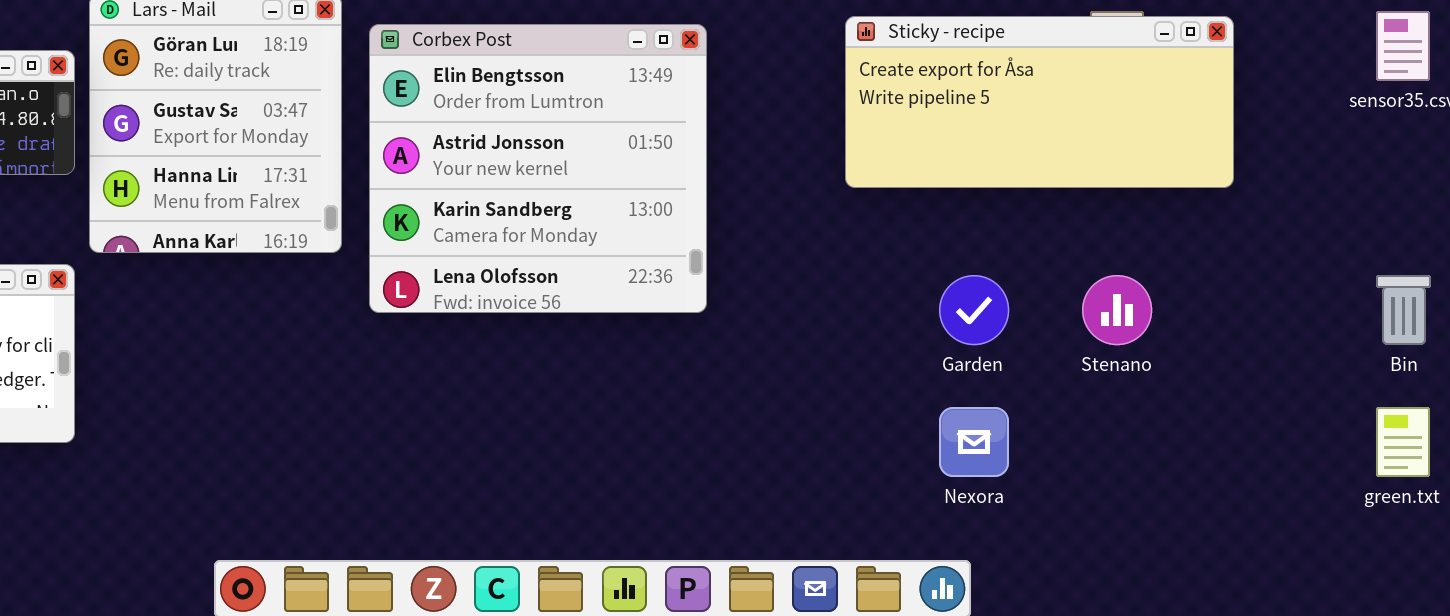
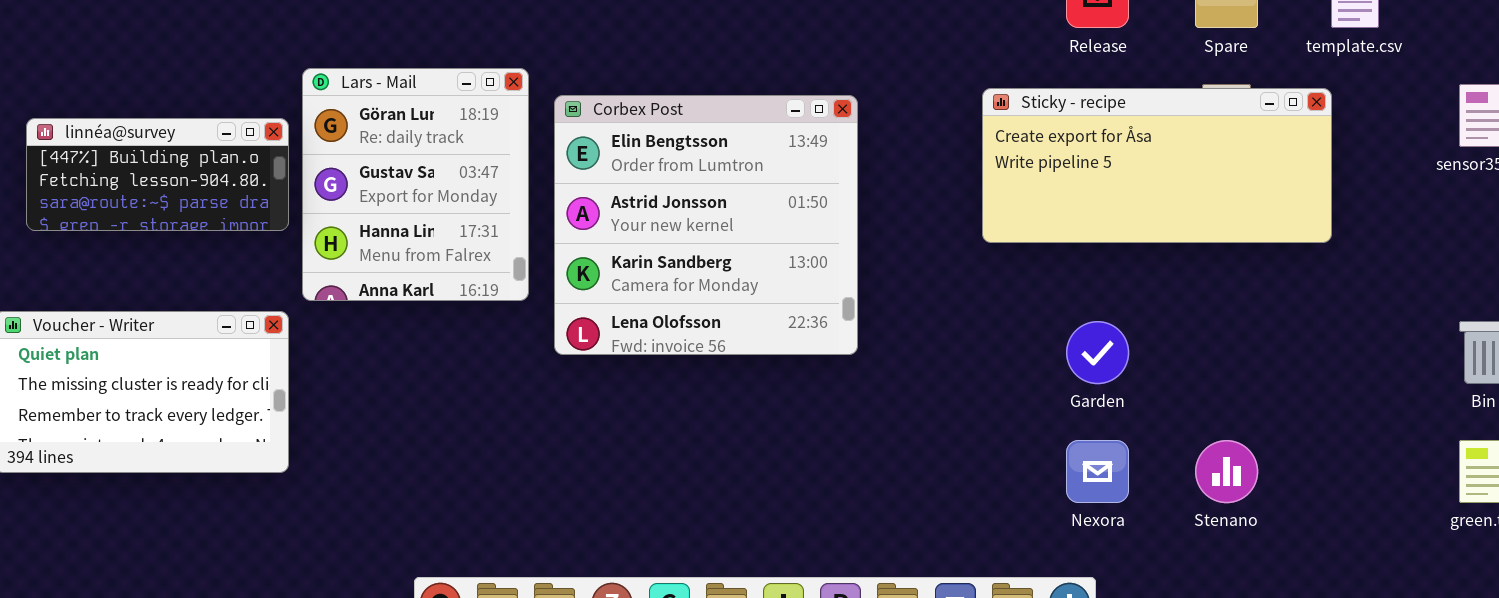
Stenano: [1082,275,1152,345] -> [1195,440,1258,503], moved

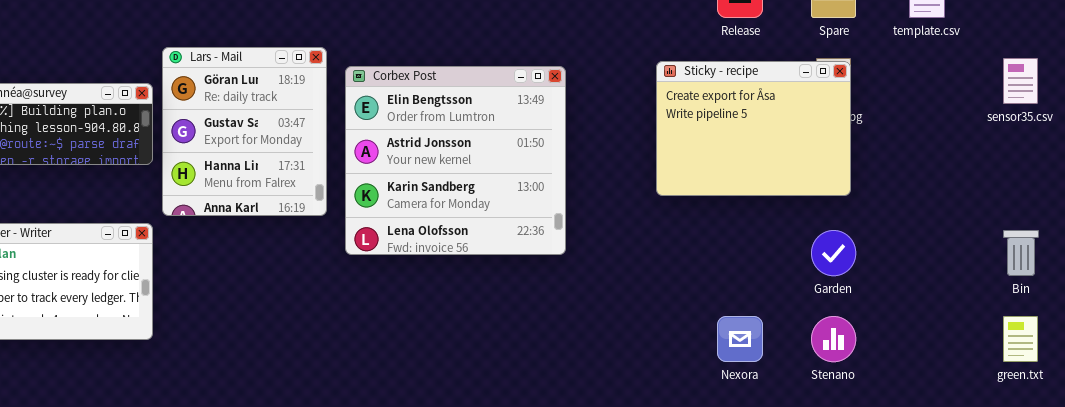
Sticky - recipe: [982,88,1332,243] -> [656,61,851,196], resized
Garden: [1066,321,1129,384] -> [811,230,856,276], moved

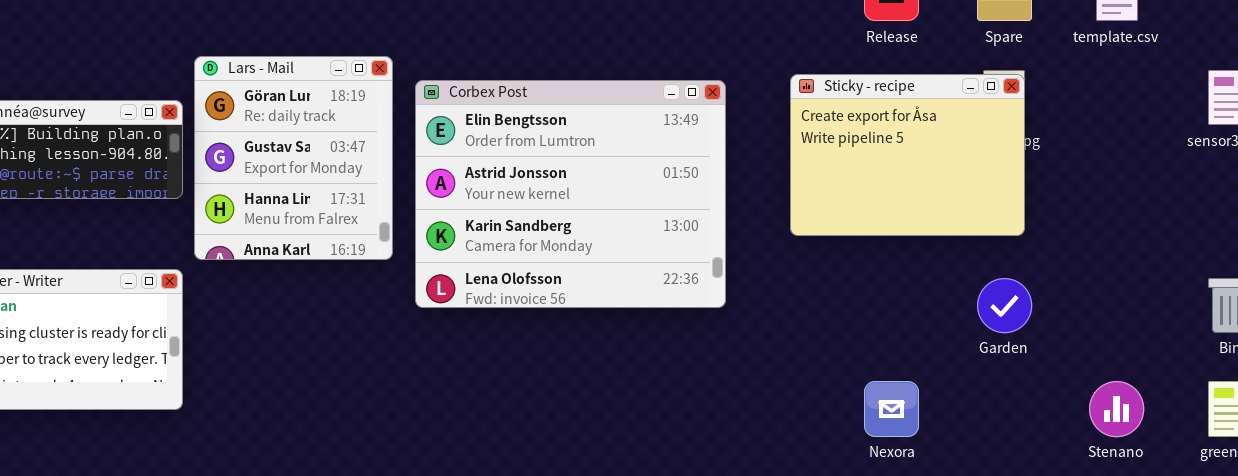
Corbex Post: [345,66,566,255] -> [415,80,726,308], resized
Stenano: [811,316,856,362] -> [1089,381,1144,437], moved

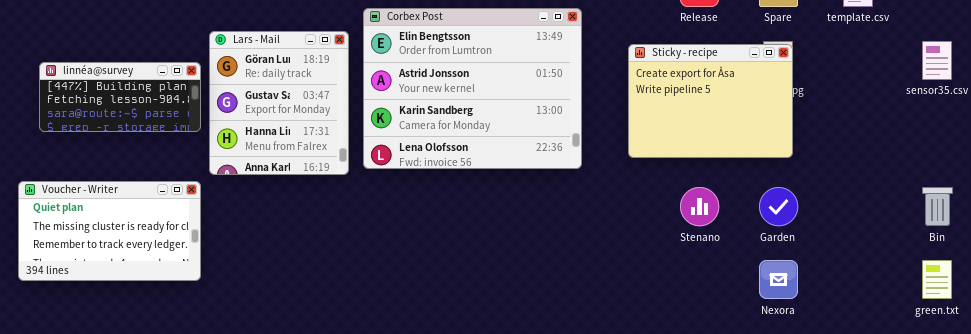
Corbex Post: [415,80,726,308] -> [363,8,582,169], moved
Nexora: [864,381,919,437] -> [759,260,798,299], moved
Stenano: [1089,381,1144,437] -> [680,187,719,226], moved

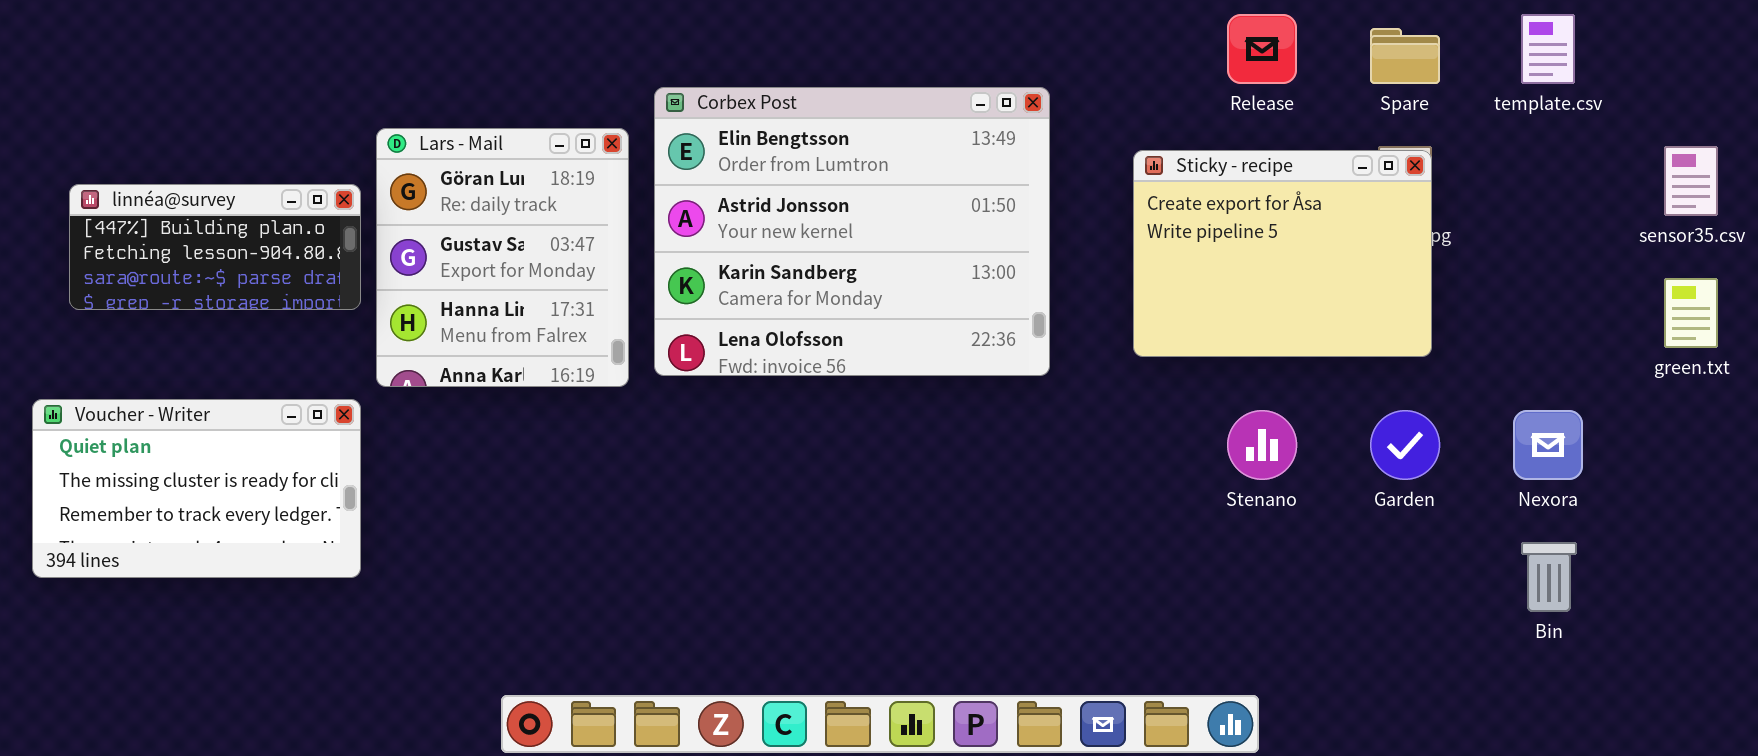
Bin: [922,187,953,226] -> [1521,542,1577,612], moved
Nexora: [759,260,798,299] -> [1513,410,1583,480], moved
green.txt: [922,260,952,299] -> [1664,278,1718,348], moved

